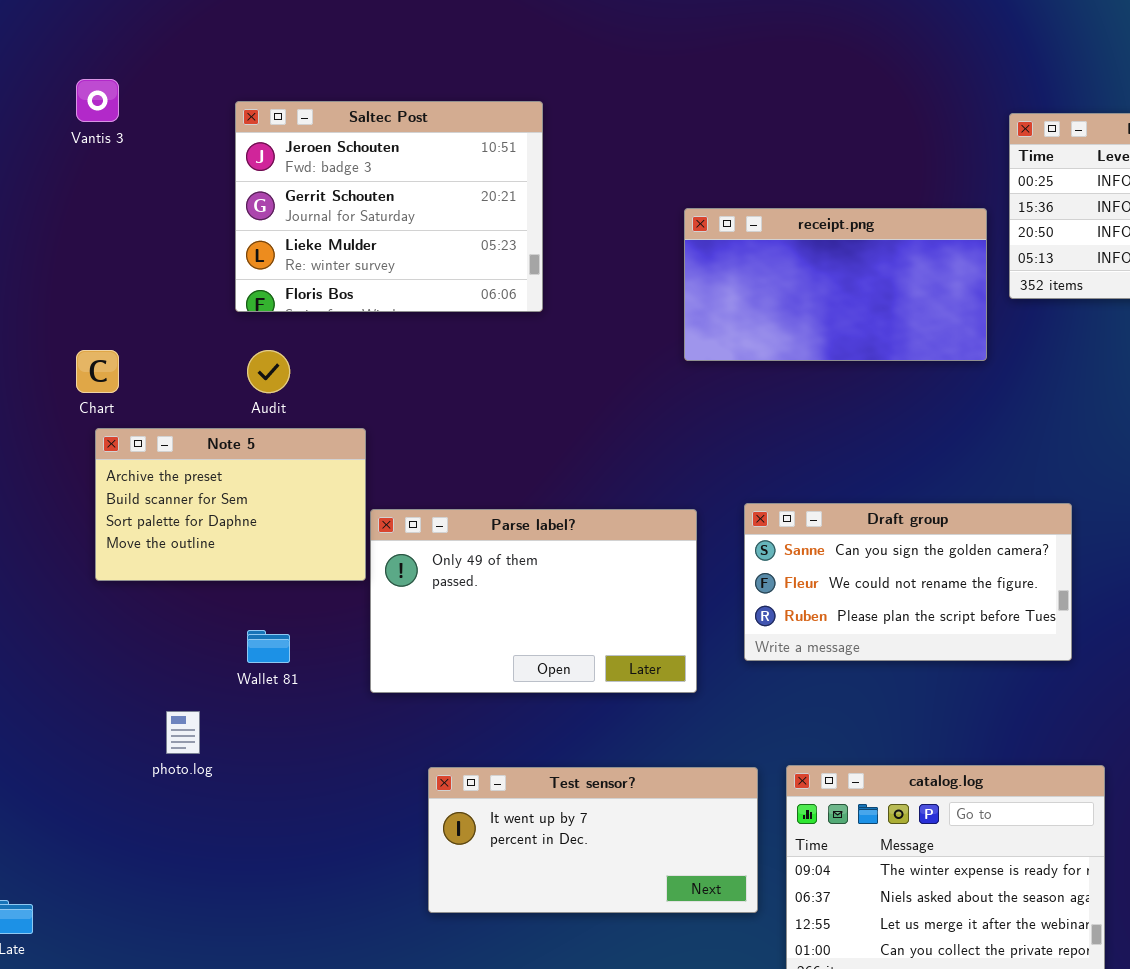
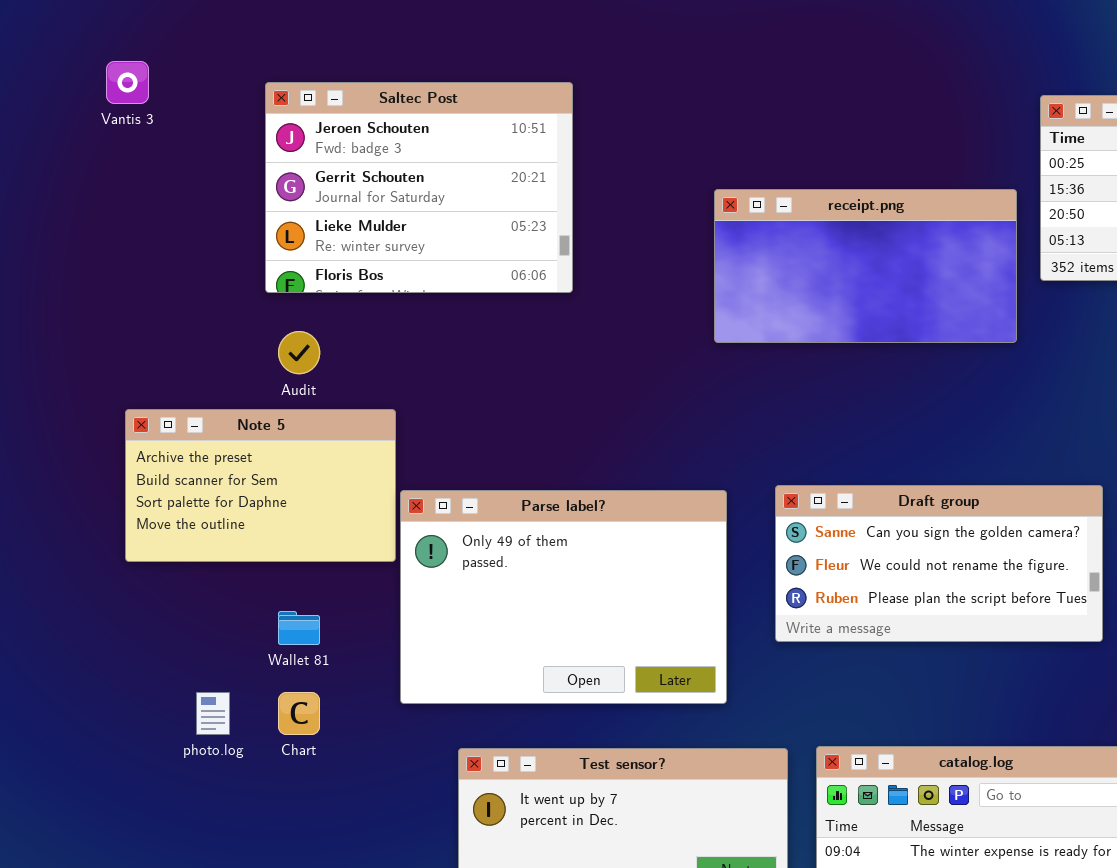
Chart: [76,350,119,393] -> [278,692,320,735], moved
Parse label?: [370,509,697,693] -> [400,490,727,704], resized

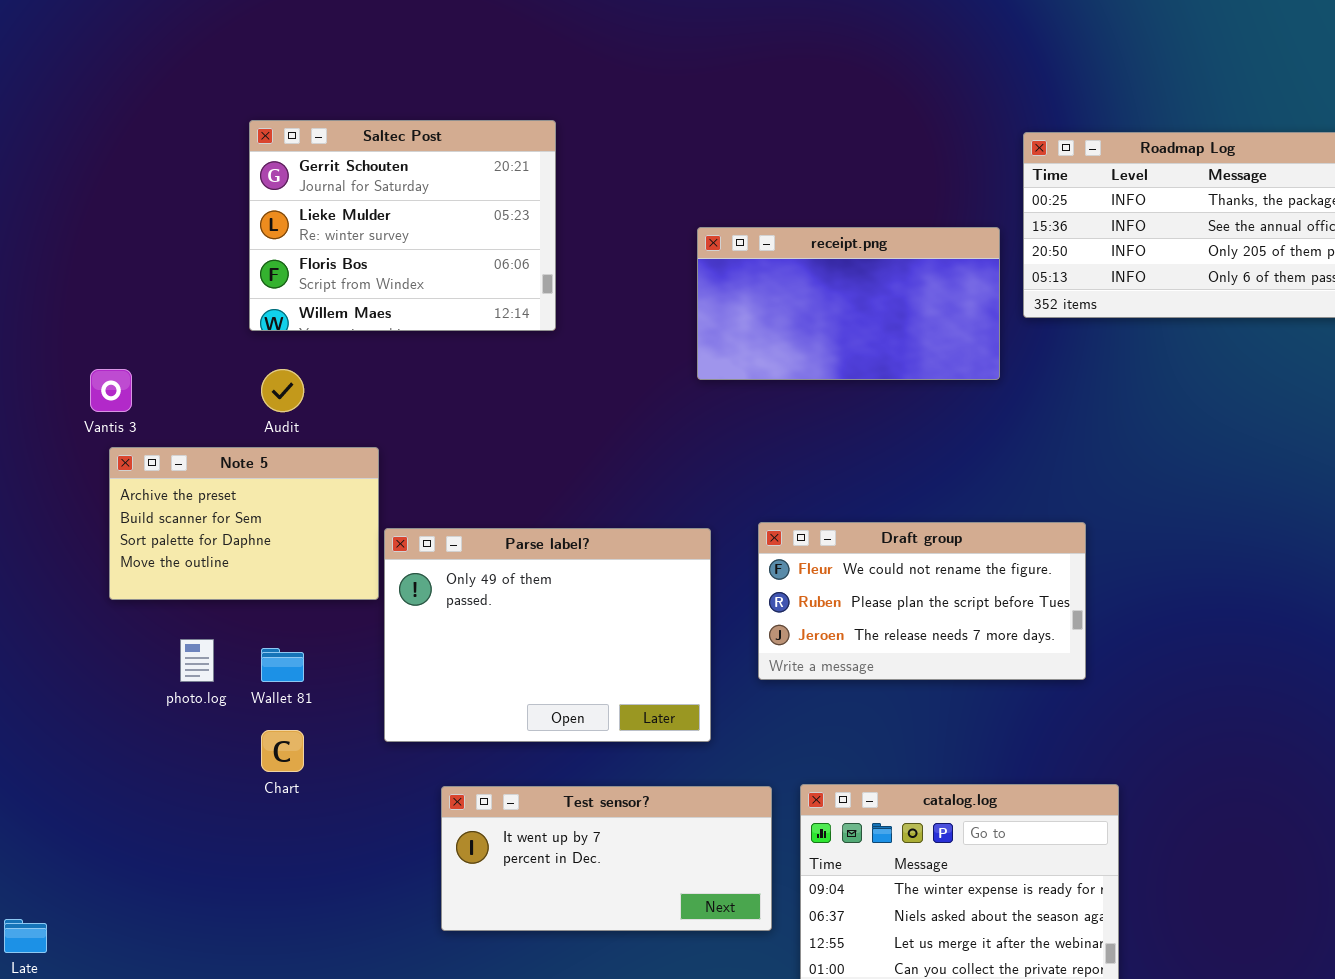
Vantis 3: [106,61,149,104] -> [90,369,132,412], moved
Saltec Post: [265,82,573,293] -> [249,120,556,331], scrolled down 1 row
Draft group: [775,485,1103,642] -> [758,522,1086,680], scrolled down 1 row
photo.log: [196,692,230,735] -> [180,639,214,682], moved

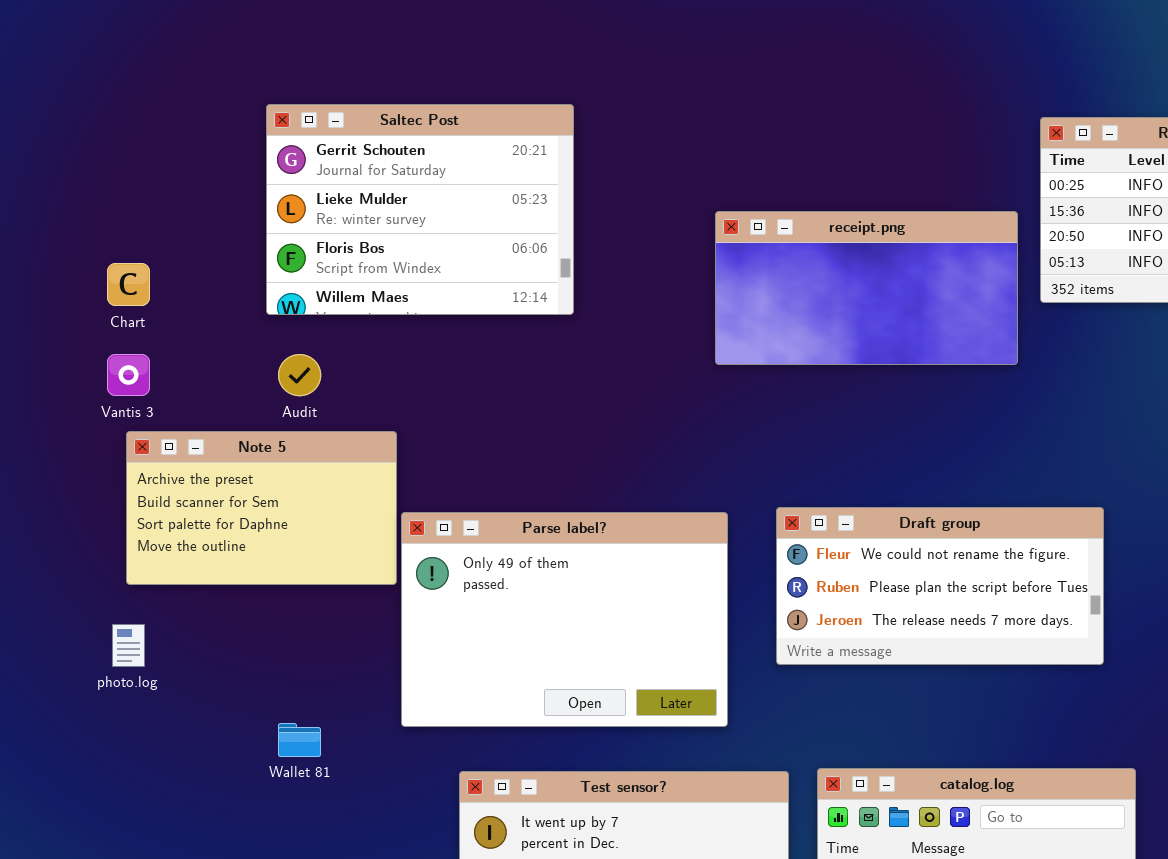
photo.log: [180,639,214,682] -> [112,624,145,667], moved
Wallet 81: [261,648,304,682] -> [278,723,321,757], moved
Chart: [261,730,304,772] -> [107,263,150,306], moved

